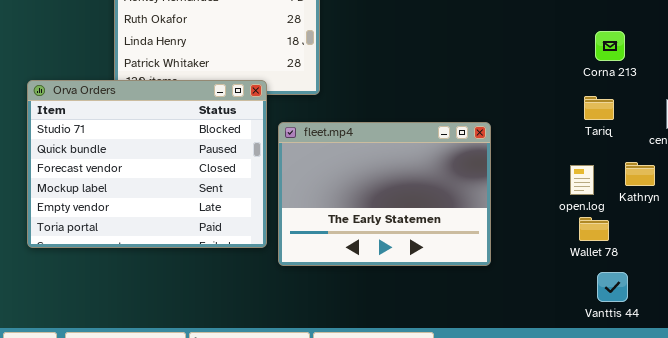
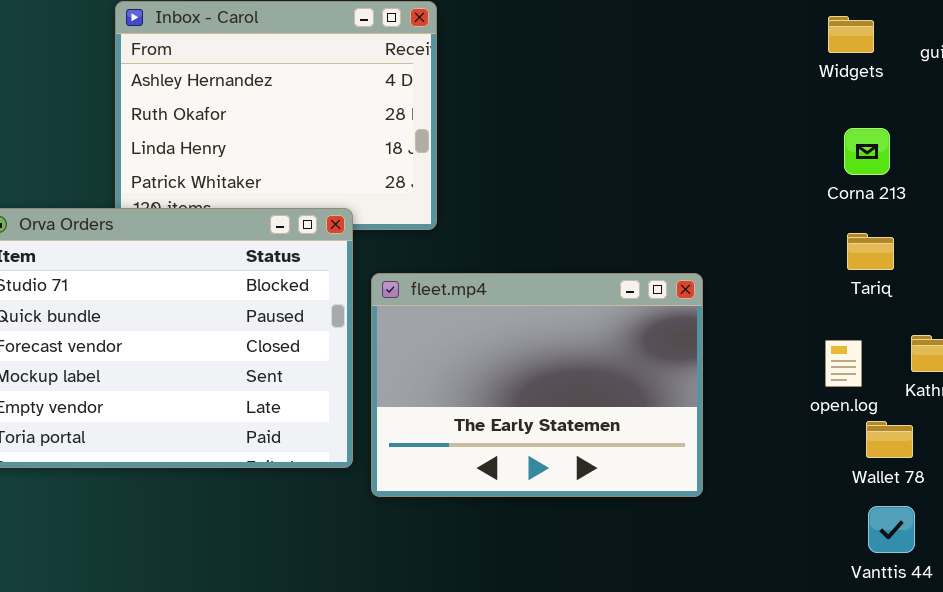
Corna 213: [595,31,625,61] -> [844,128,890,175], moved
Wallet 78: [579,217,609,241] -> [866,421,913,458], moved

